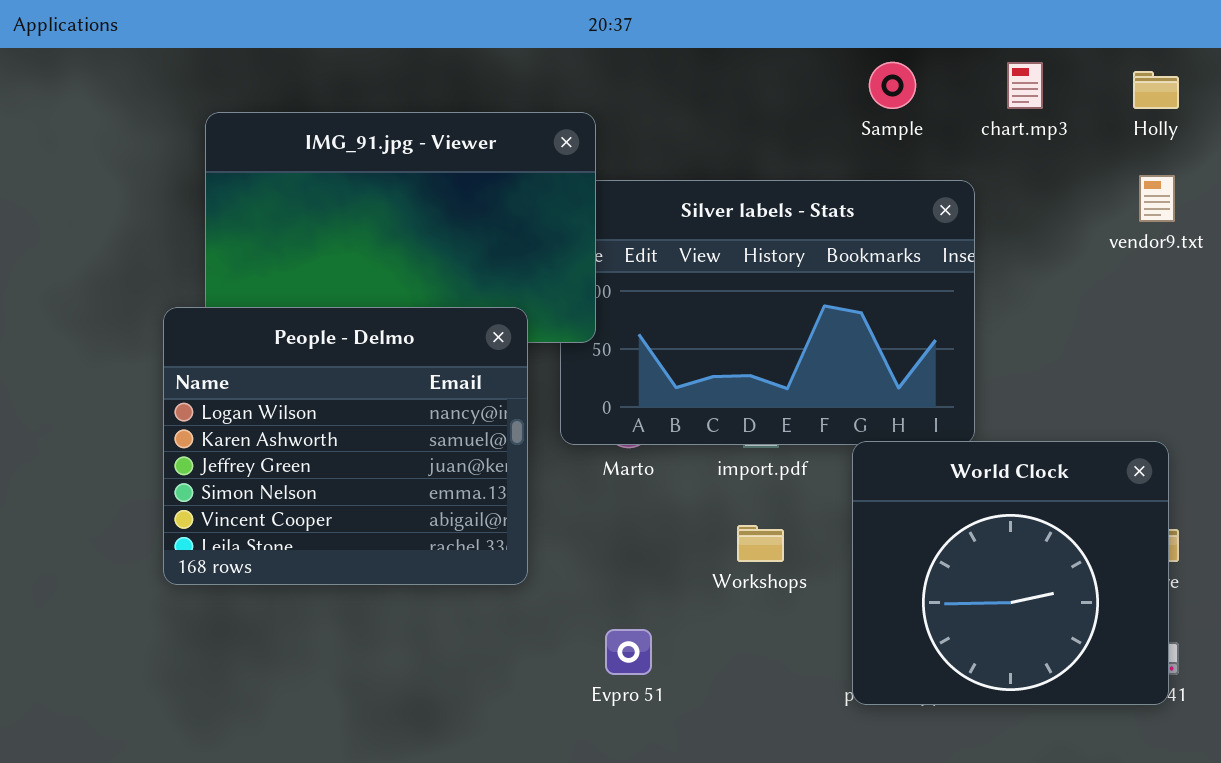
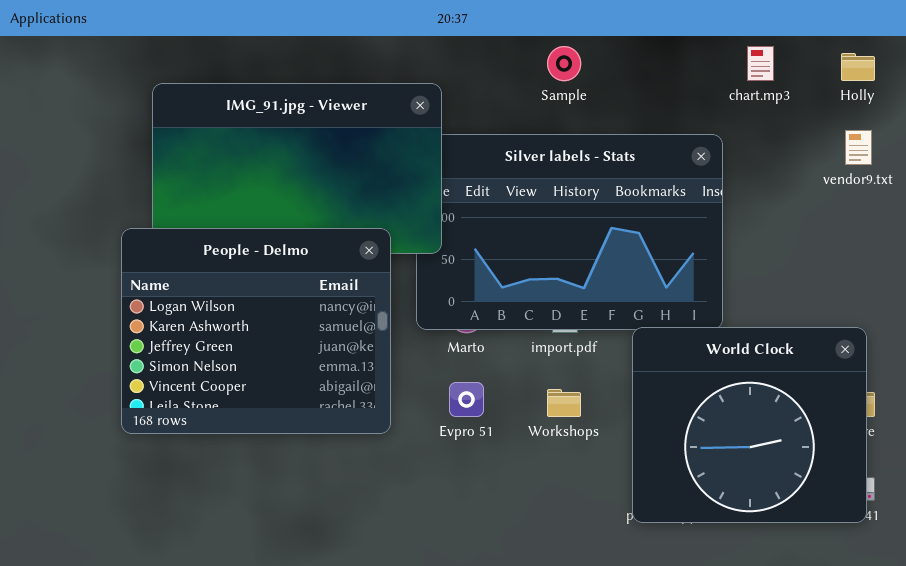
Sample: [869,62,916,109] -> [547,46,581,81], moved
Evpro 51: [605,629,652,675] -> [449,382,484,417], moved

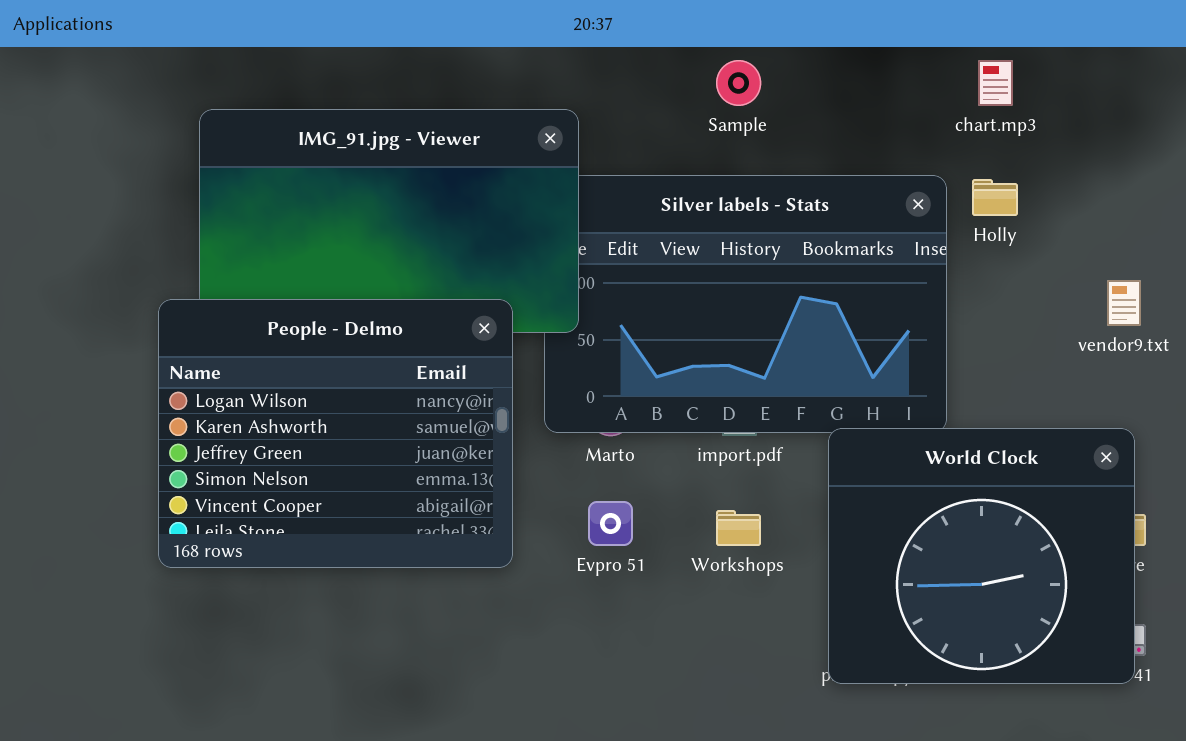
Holly: [841,53,875,81] -> [972,179,1018,216], moved
vendor9.txt: [845,130,872,165] -> [1107,280,1141,326], moved

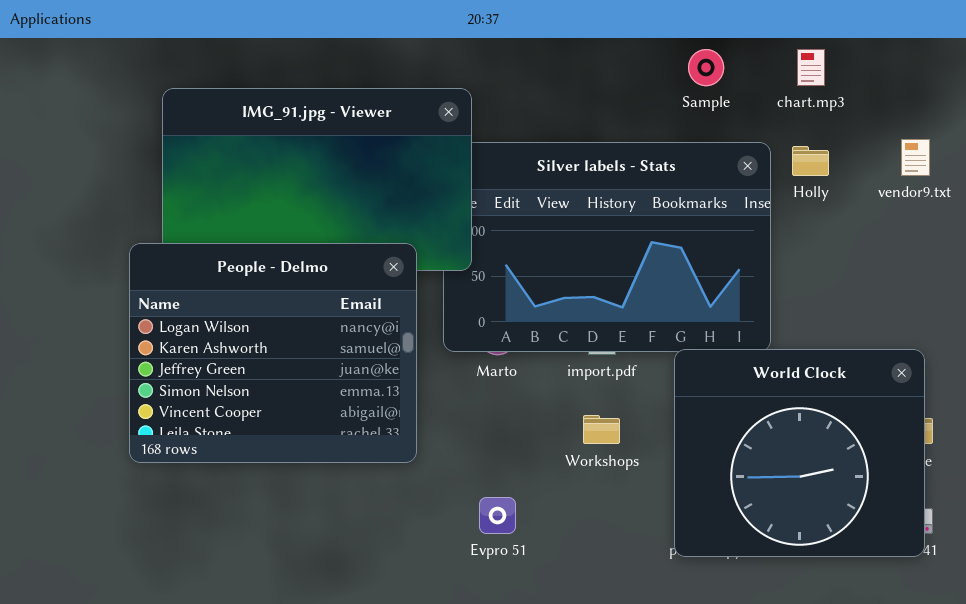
Sample: [716,60,761,106] -> [688,49,724,86], moved
vendor9.txt: [1107,280,1141,326] -> [901,139,930,176], moved
Evpro 51: [588,501,633,546] -> [479,497,516,534], moved

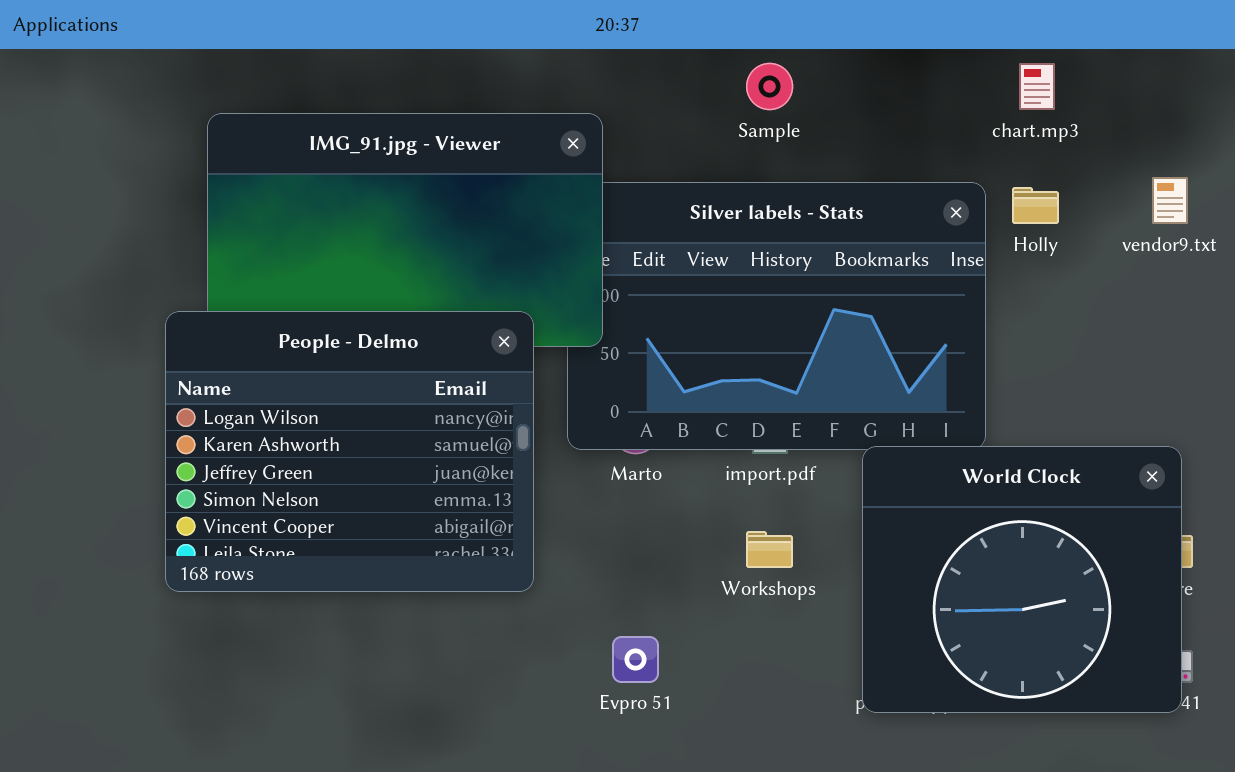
Sample: [688,49,724,86] -> [746,63,793,110], moved

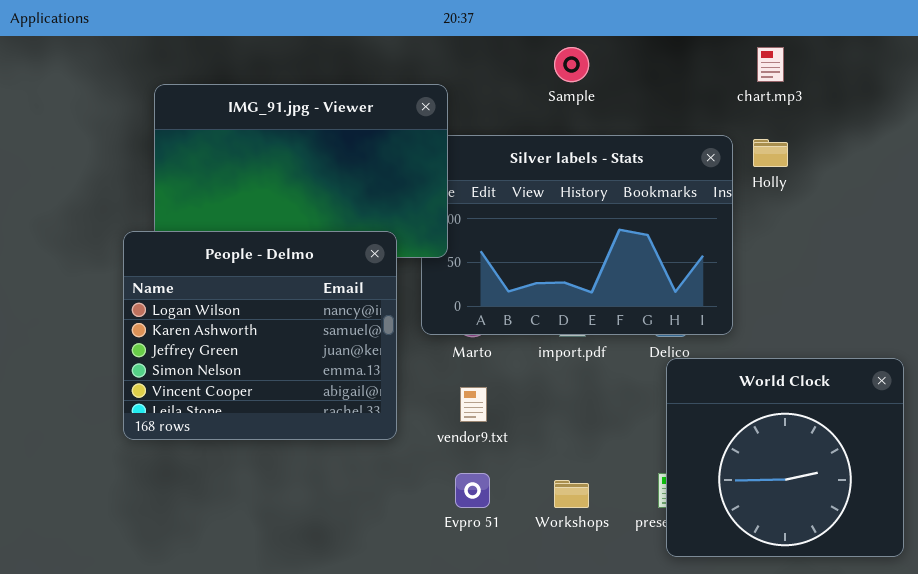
vendor9.txt: [1152,177,1188,224] -> [460,387,487,422], moved
World Clock: [862,446,1182,713] -> [666,358,904,557], moved
Workshops: [746,531,793,568] -> [554,480,589,508], moved

